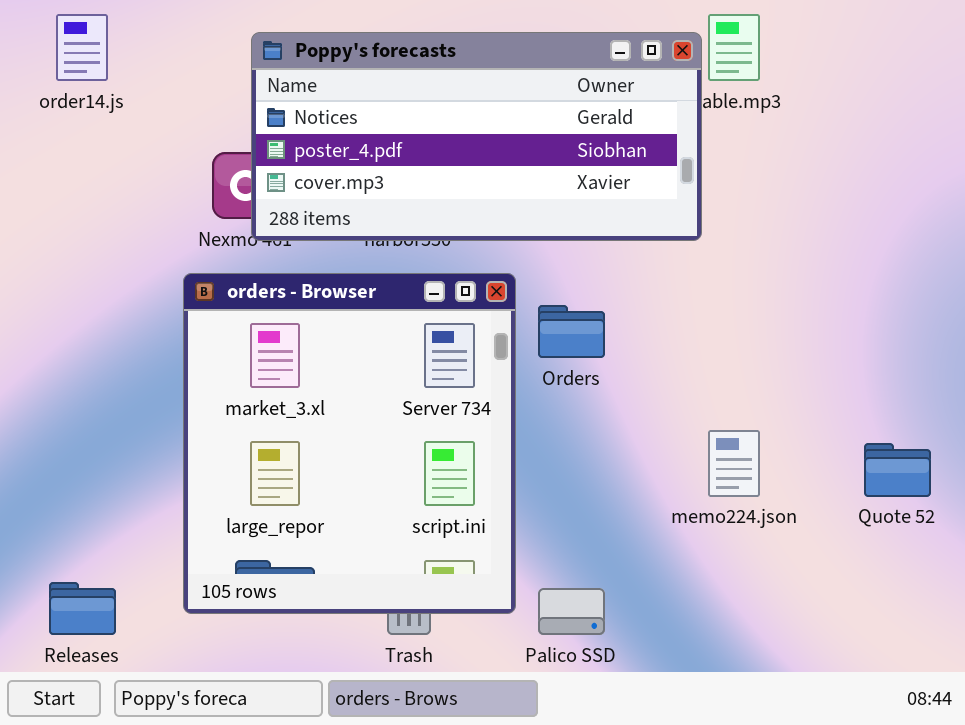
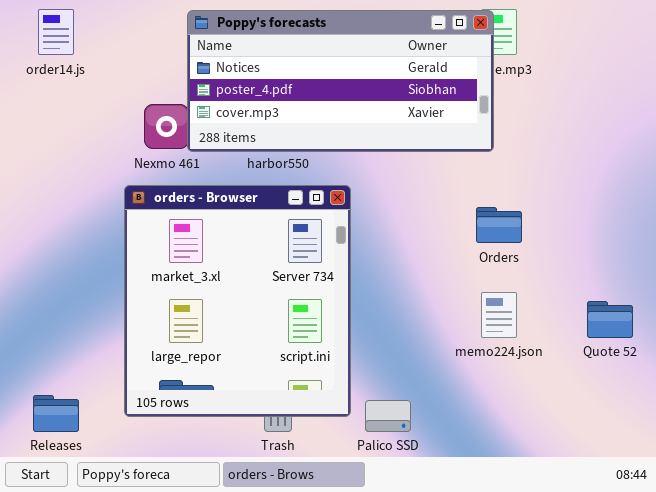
Poppy's forecasts: [251,32,702,241] -> [187,10,494,152], moved
Orders: [538,305,605,358] -> [476,207,522,243], moved

